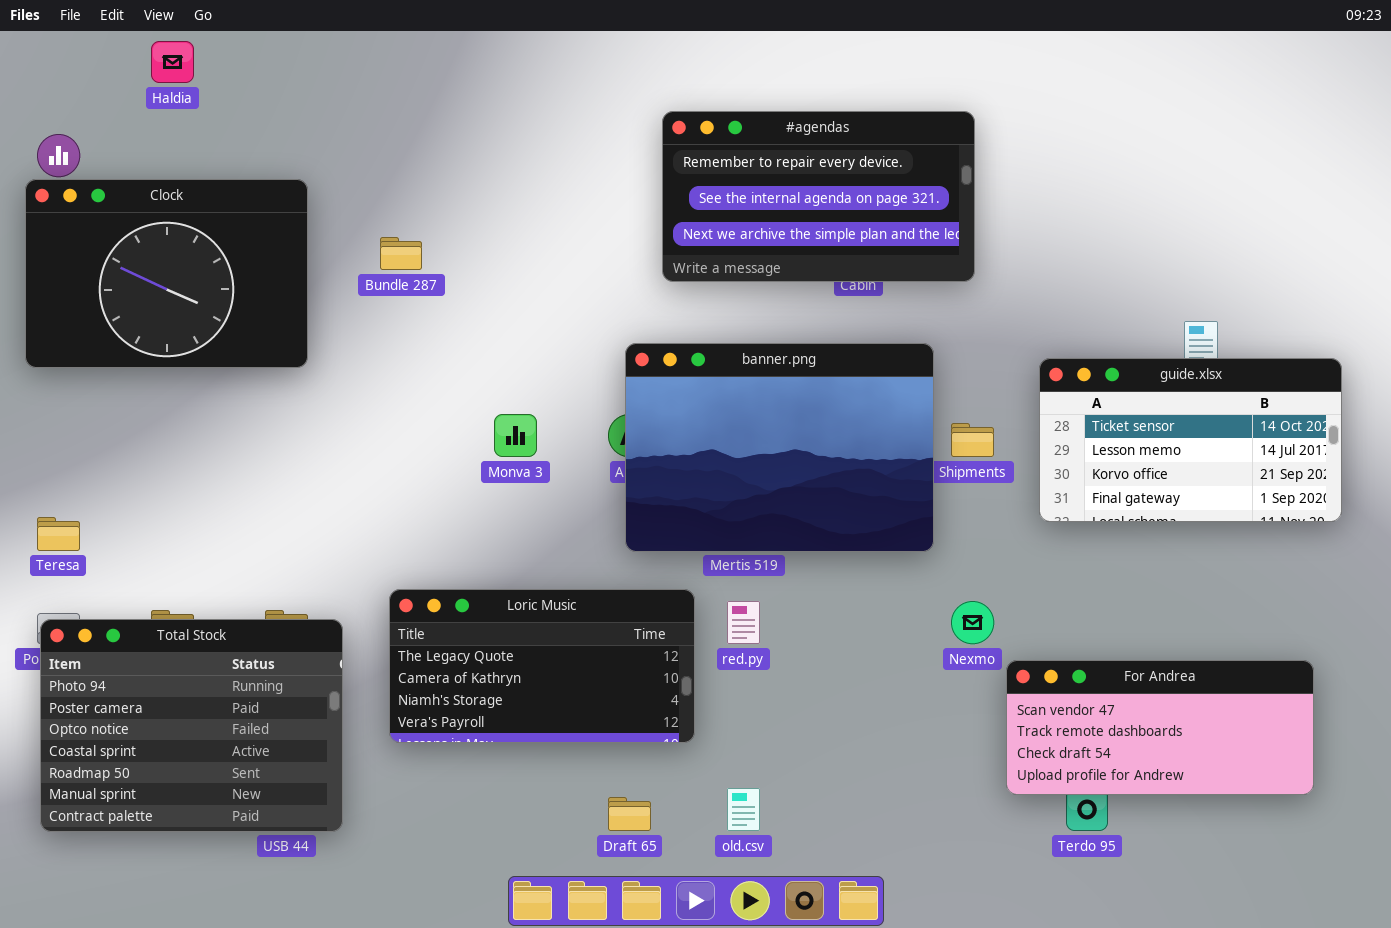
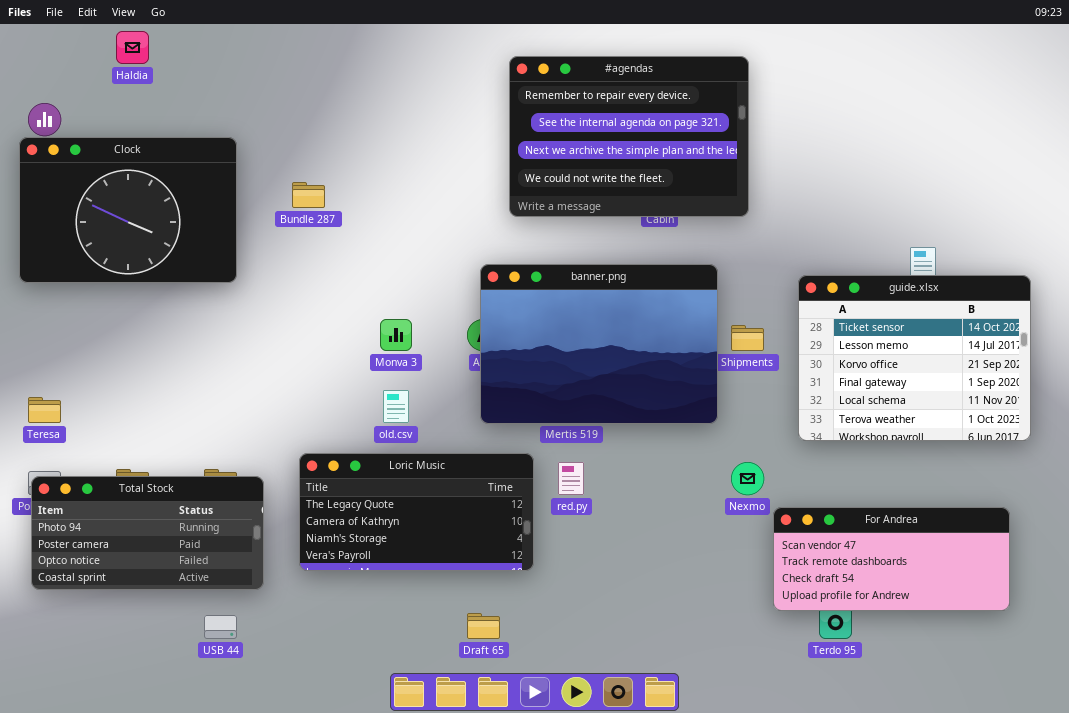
#agendas: [662,111,975,282] -> [509,56,749,217], resized
guide.xlsx: [1039,358,1342,522] -> [798,275,1031,441], resized
Total Stock: [40,619,343,832] -> [31,476,264,590], resized
old.csv: [727,788,760,831] -> [383,390,409,423], moved

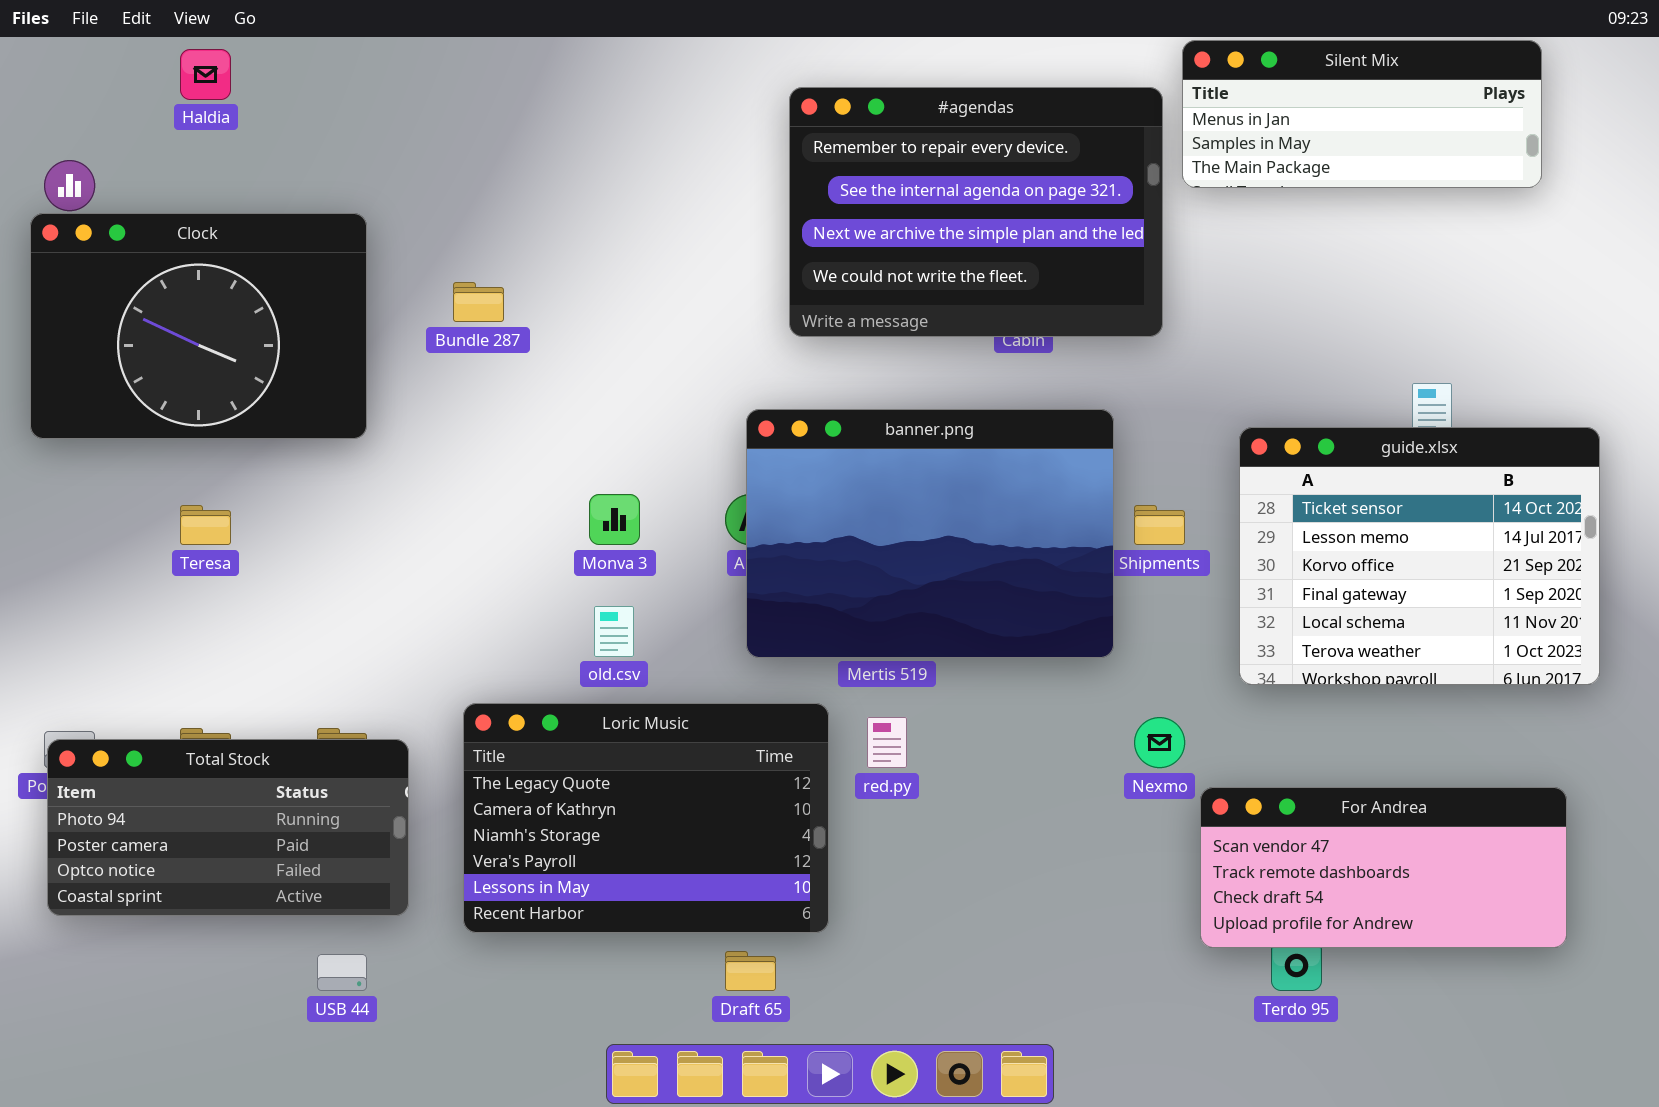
Silent Mix: none -> [1182,40,1542,188], opened
Teresa: [28,397,61,423] -> [180,505,231,545], moved
Loric Music: [299,453,534,571] -> [463,703,829,933], resized

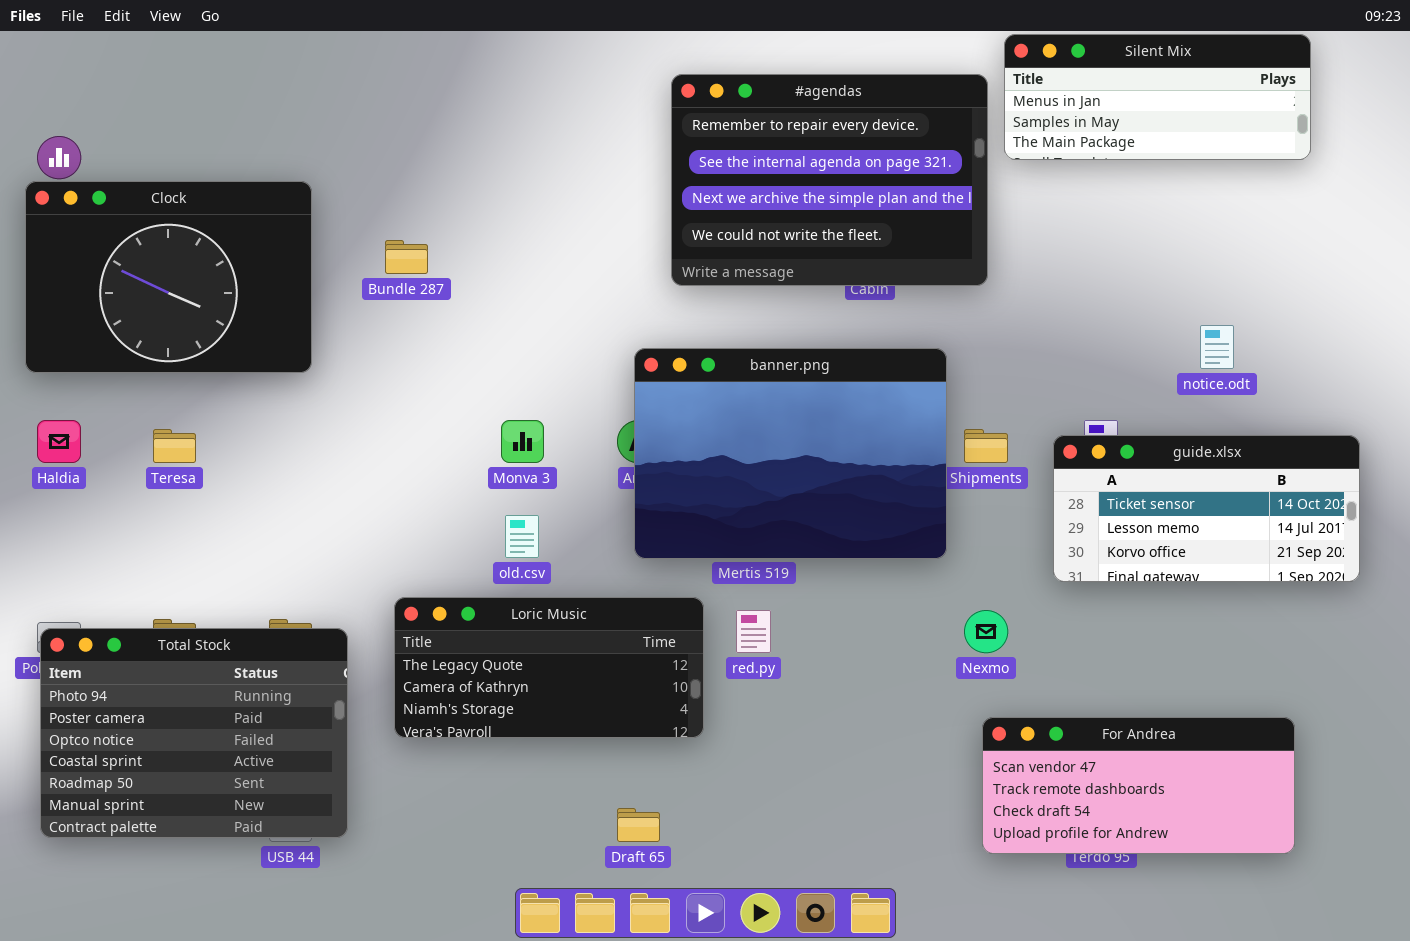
Haldia: [180,49,231,100] -> [37,420,81,463], moved
guide.xlsx: [1239,427,1600,685] -> [1053,435,1360,582], resized
Loric Music: [463,703,829,933] -> [394,597,704,738], resized
Total Stock: [47,739,409,916] -> [40,628,348,838], resized
For Andrea: [1200,787,1567,948] -> [982,717,1295,854], moved

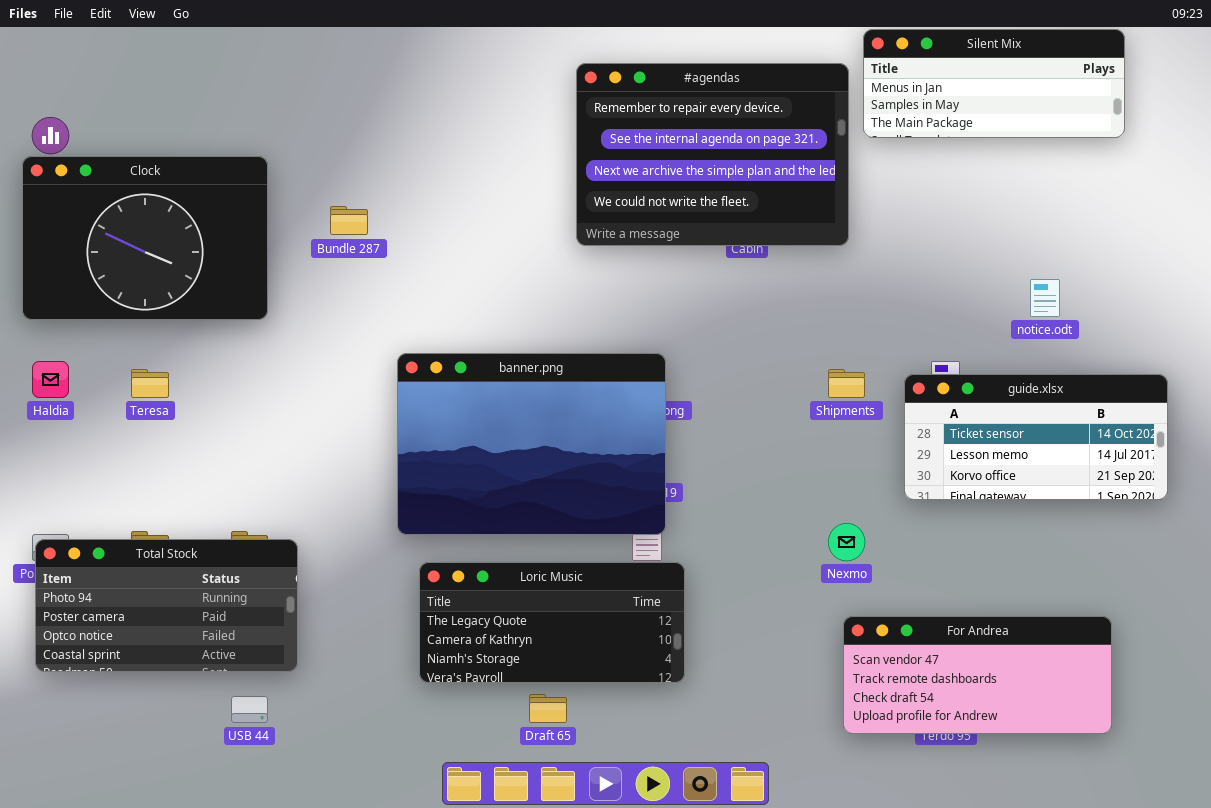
banner.png: [634,348,947,559] -> [397,353,666,535], moved
Loric Music: [394,597,704,738] -> [419,562,685,683], moved
Total Stock: [40,628,348,838] -> [35,539,298,672], resized

